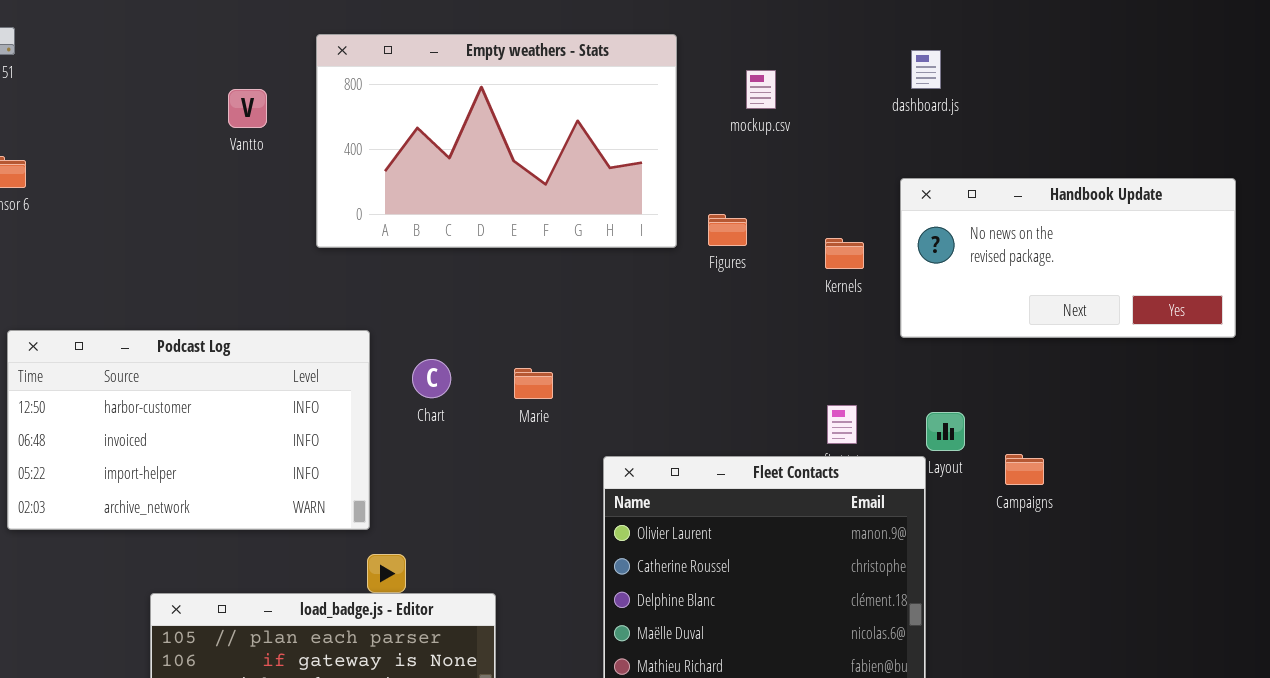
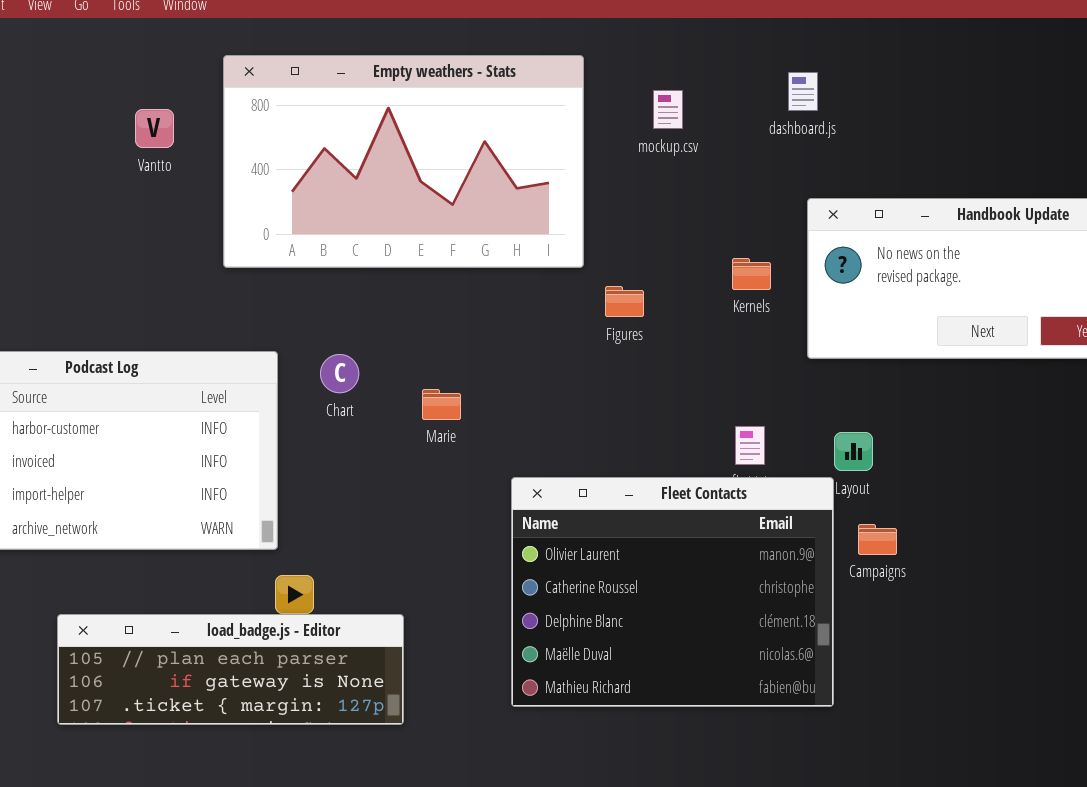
dashboard.js: [911,50,941,89] -> [788,72,818,111], moved
Figures: [708,214,747,246] -> [605,286,644,317], moved
Chart: [412,359,451,398] -> [320,354,359,393], moved
Campaigns: [1005,454,1044,485] -> [858,524,897,555], moved

